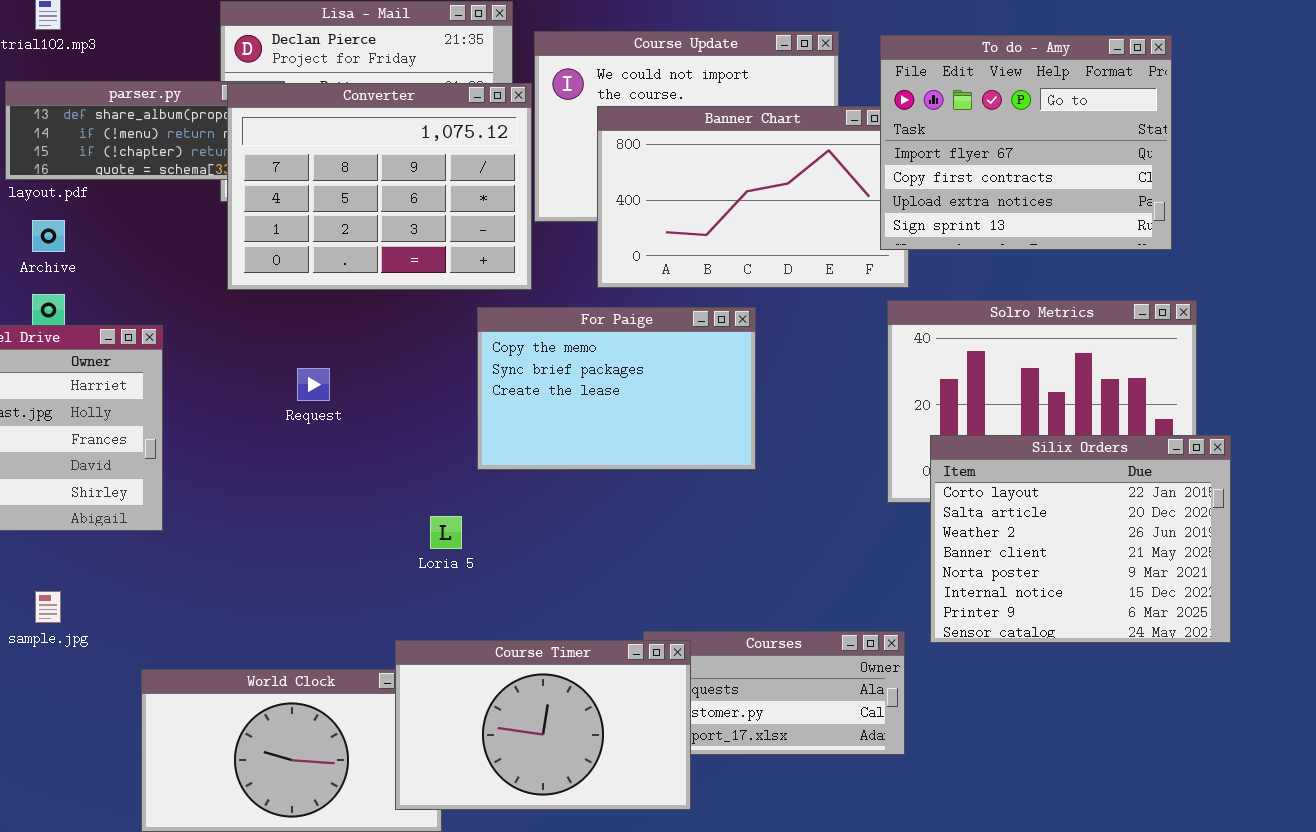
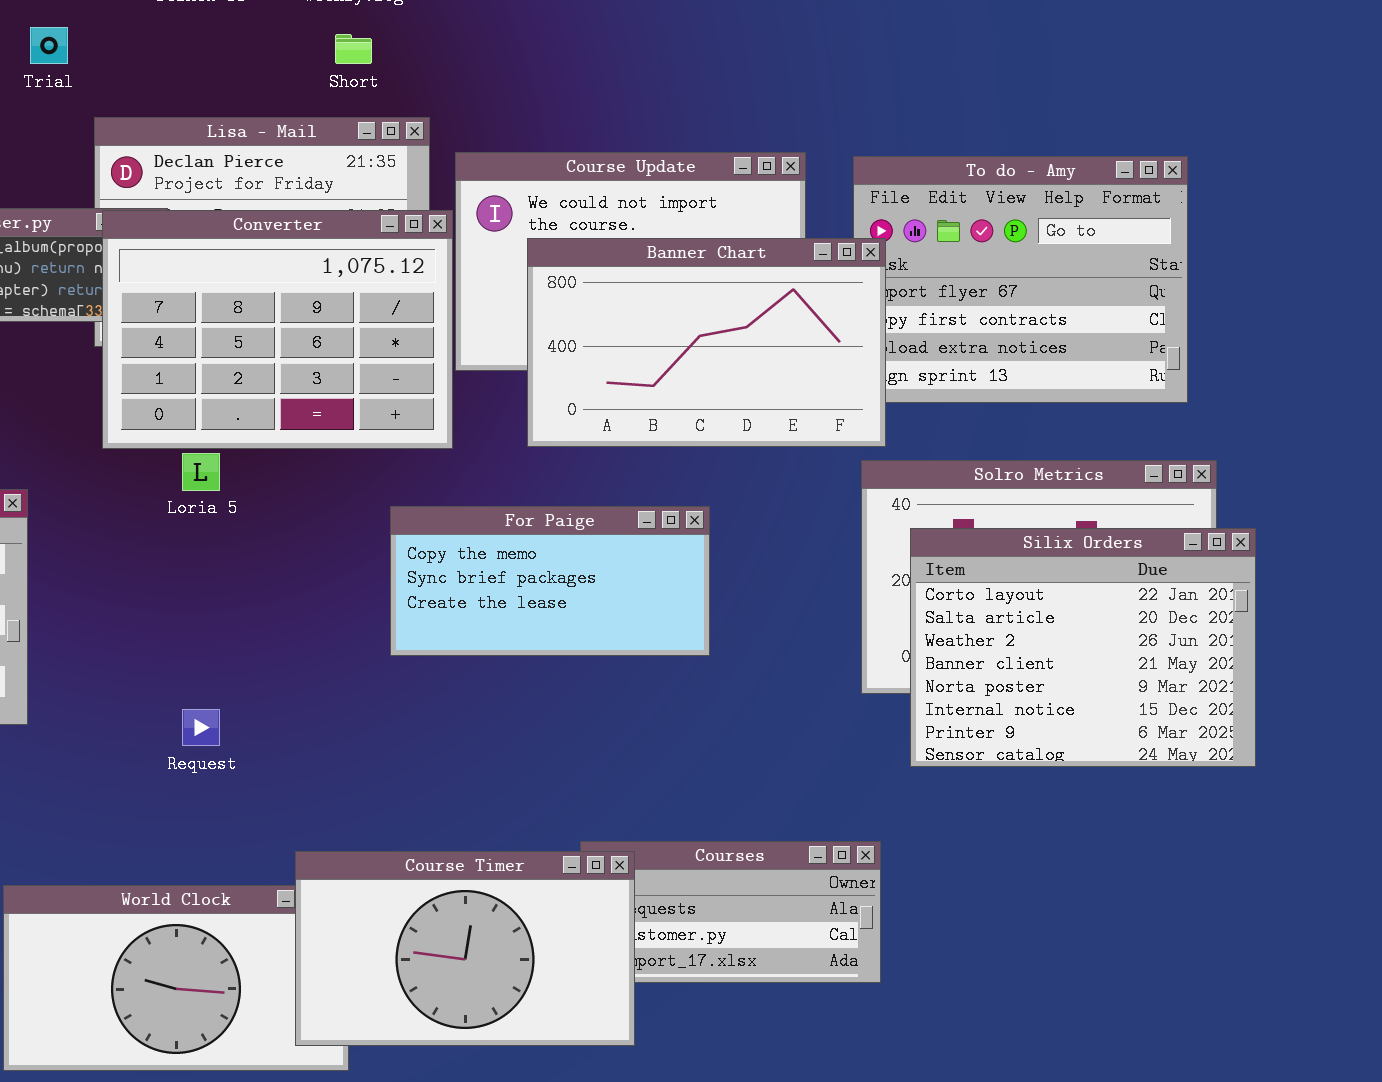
Banner Chart: [597,106,909,288] -> [527,238,886,447], raised
For Paige: [477,307,756,470] -> [390,506,710,656], resized
Request: [297,368,330,401] -> [182,709,220,746], moved
Silix Orders: [930,435,1231,643] -> [910,528,1256,767], moved
Loria 5: [430,516,462,549] -> [182,453,220,491], moved

